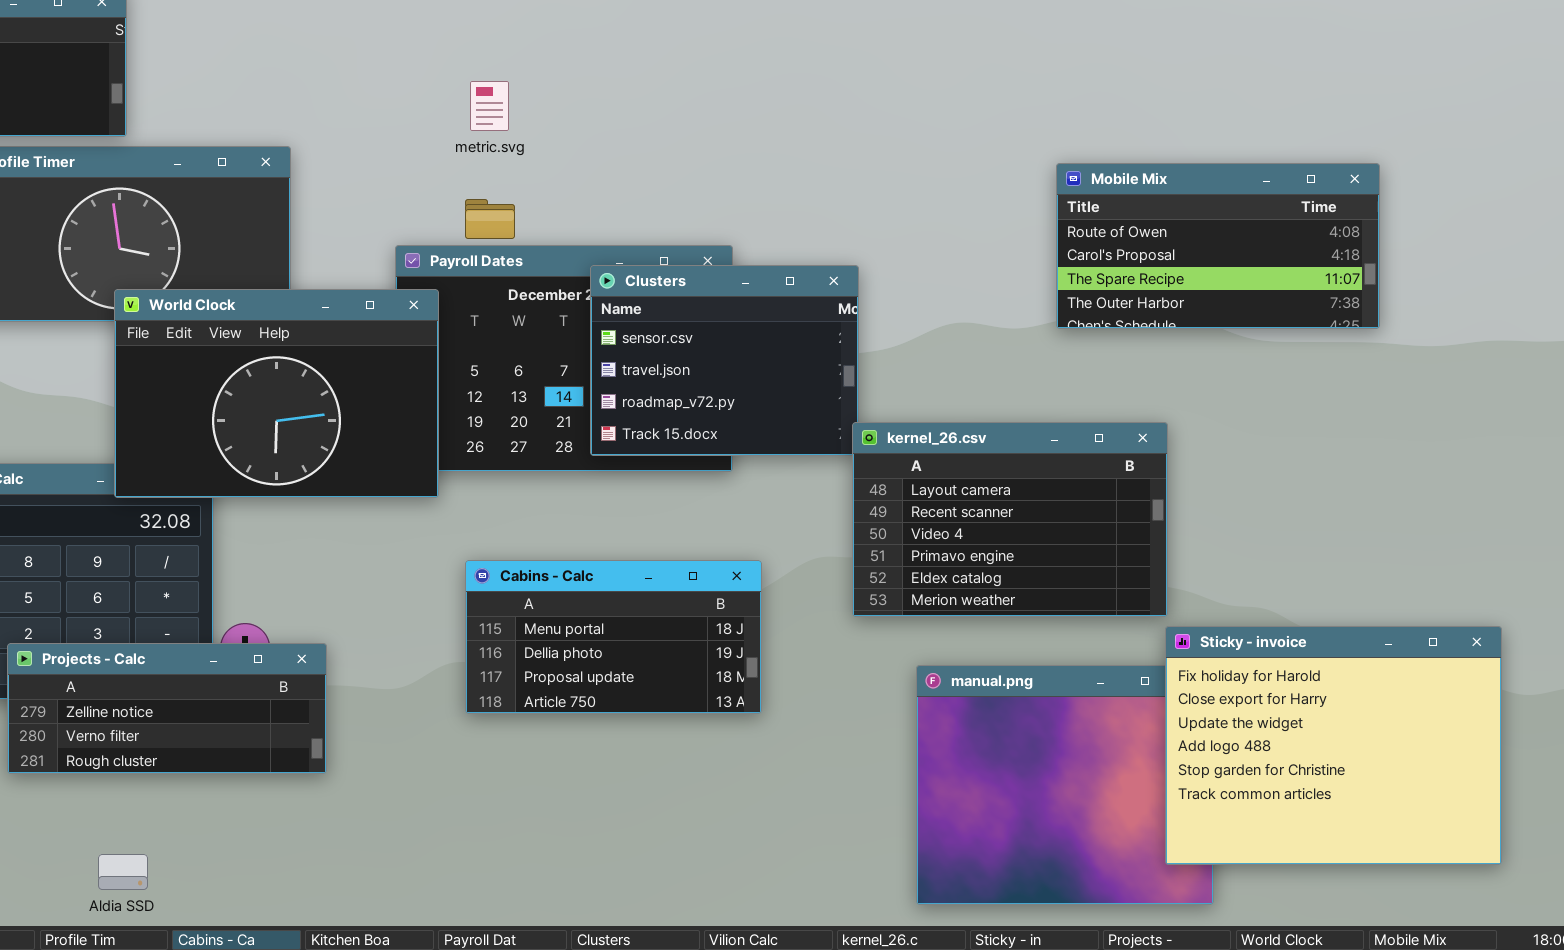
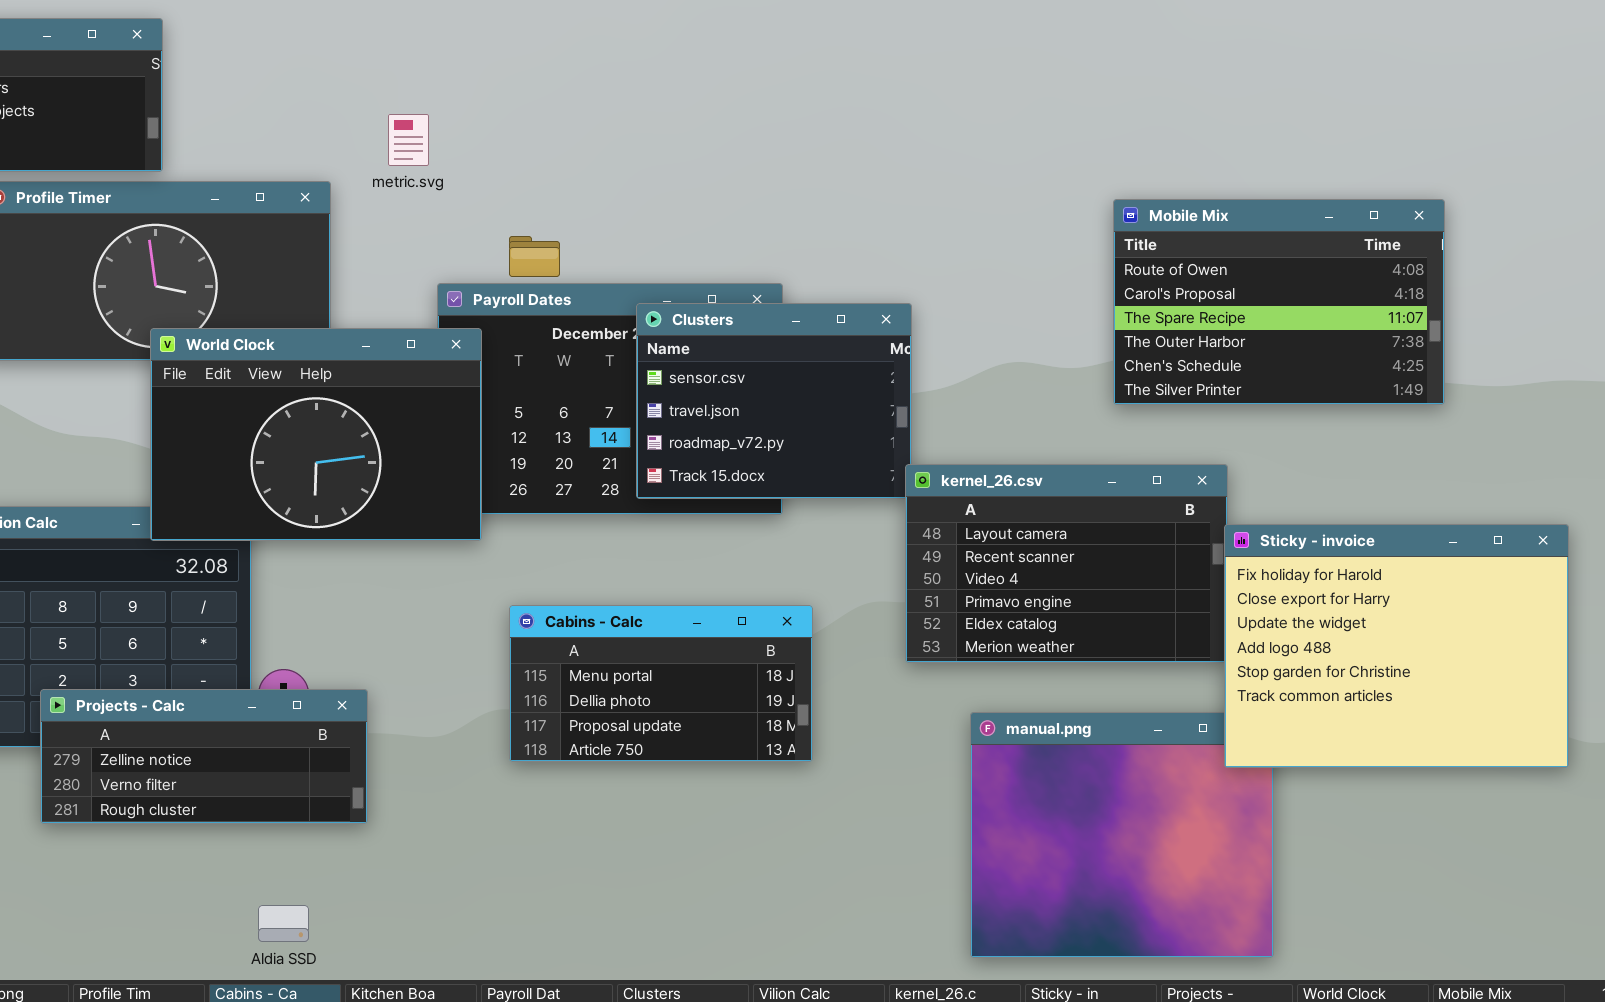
metric.svg: [470,81,509,131] -> [388,114,429,166], moved
Mobile Mix: [1056,163,1380,329] -> [1113,199,1445,405], resized
Sticky - invoice: [1165,626,1502,865] -> [1224,524,1569,768], moved
Aldia SSD: [98,854,148,890] -> [258,905,309,942], moved

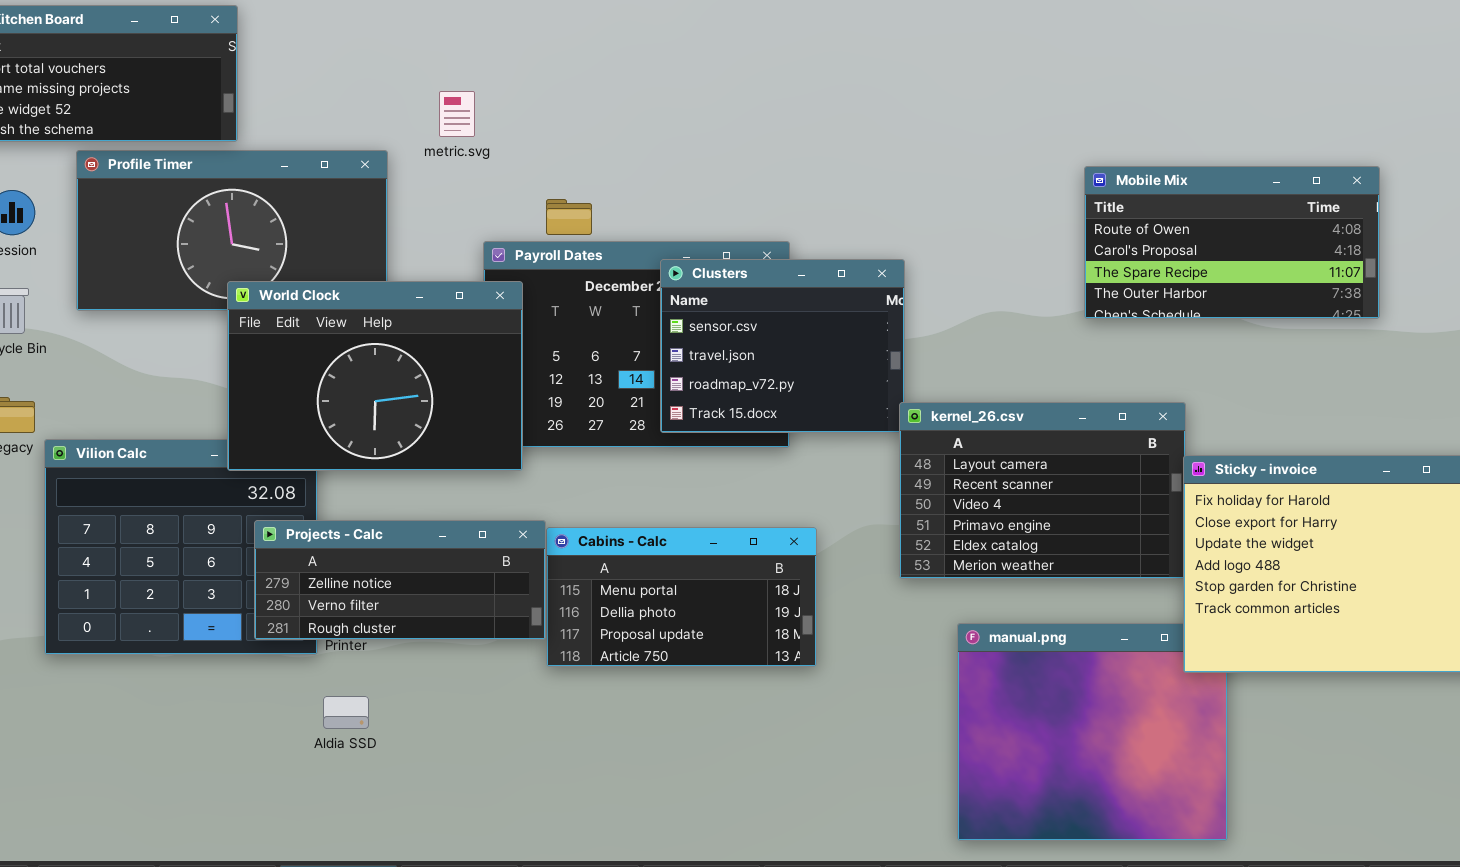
Mobile Mix: [1113,199,1445,405] -> [1084,166,1380,319], resized
Projects - Calc: [40,689,368,824] -> [254,520,546,640], moved
Aldia SSD: [258,905,309,942] -> [323,696,369,729], moved

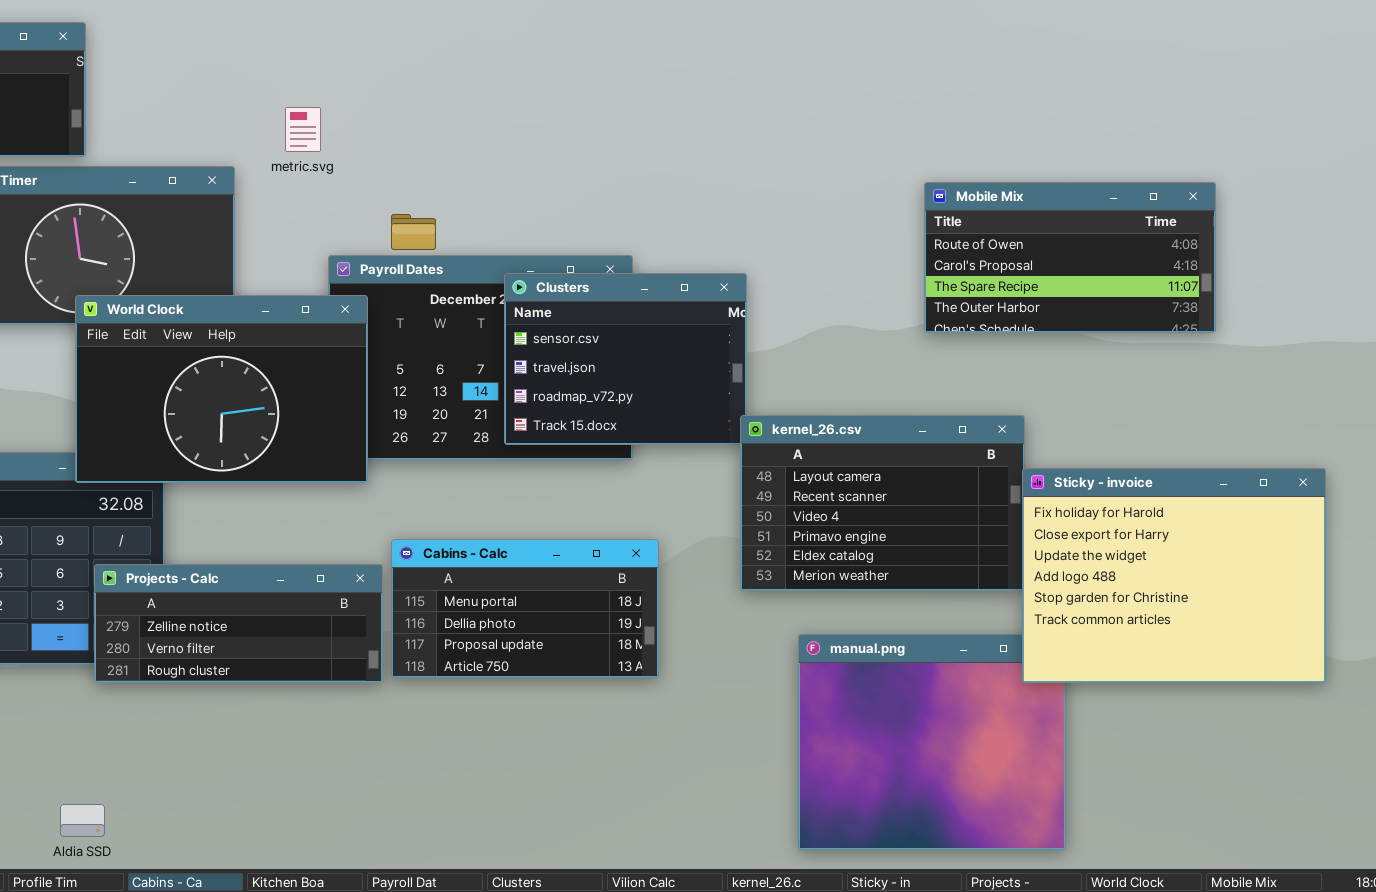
Projects - Calc: [254,520,546,640] -> [94,564,383,683], moved
Aldia SSD: [323,696,369,729] -> [60,804,105,837], moved

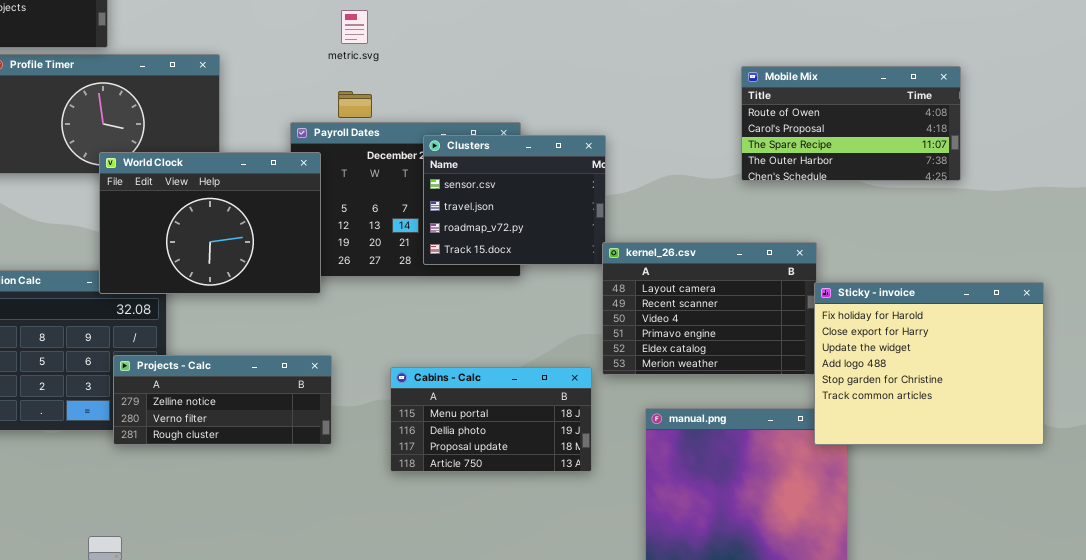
metric.svg: [285,107,321,152] -> [341,10,368,44], moved
Cabins - Calc: [391,539,659,678] -> [390,367,592,472], moved

